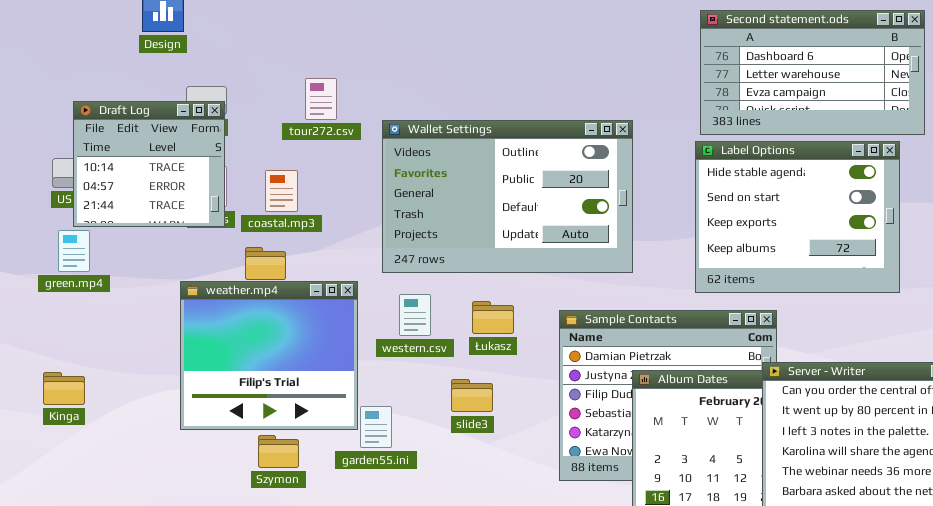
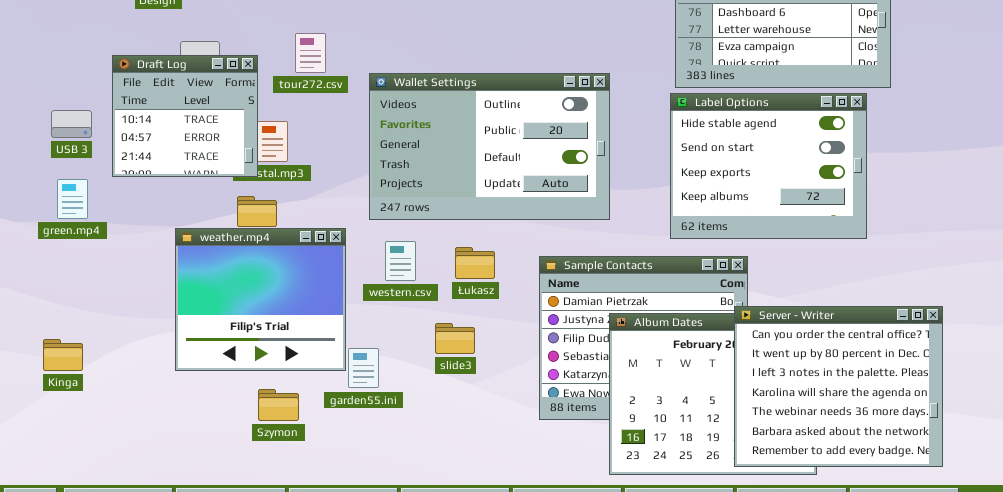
Draft Log: [73,101,225,227] -> [112,55,258,177], moved
Kinga: [43,372,85,405] -> [43,339,83,371], moved
Szymon: [258,435,299,468] -> [258,389,299,421], moved

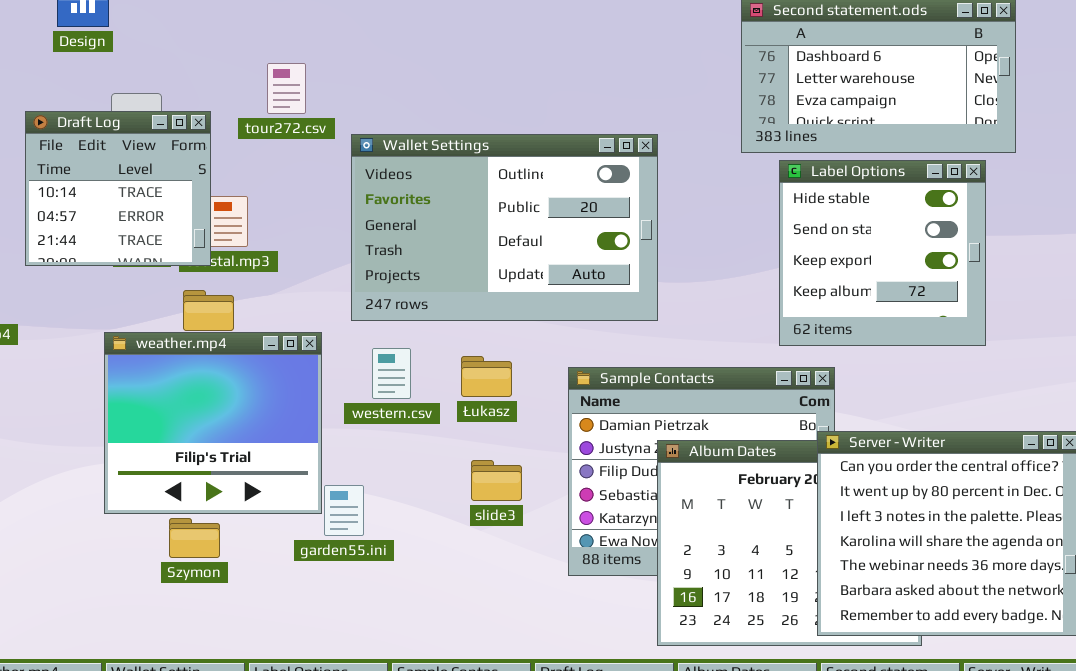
tour272.csv: [295,33,326,73] -> [267,63,306,114], moved
Label Options: [670,93,867,239] -> [779,160,986,346], resized
slide3: [435,323,475,354] -> [471,460,522,501], moved
Szymon: [258,389,299,421] -> [169,518,220,558], moved

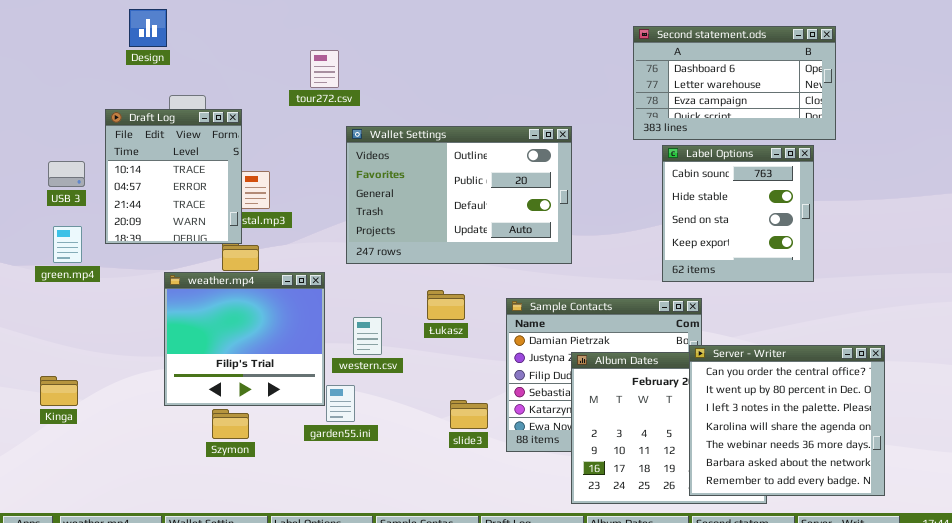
tour272.csv: [267,63,306,114] -> [310,50,339,88], moved
Draft Log: [25,111,211,266] -> [105,109,242,244], resized
Label Options: [779,160,986,346] -> [662,145,814,282], scrolled up 1 row
western.csv: [372,348,411,399] -> [353,317,382,355], moved
slide3: [471,460,522,501] -> [450,400,488,429], moved

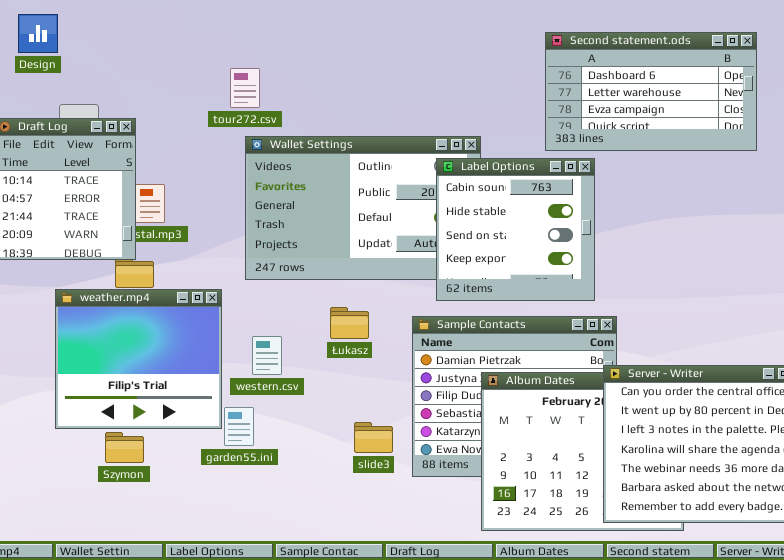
tour272.csv: [310,50,339,88] -> [230,68,260,108], moved
Label Options: [662,145,814,282] -> [436,158,595,301], moved

